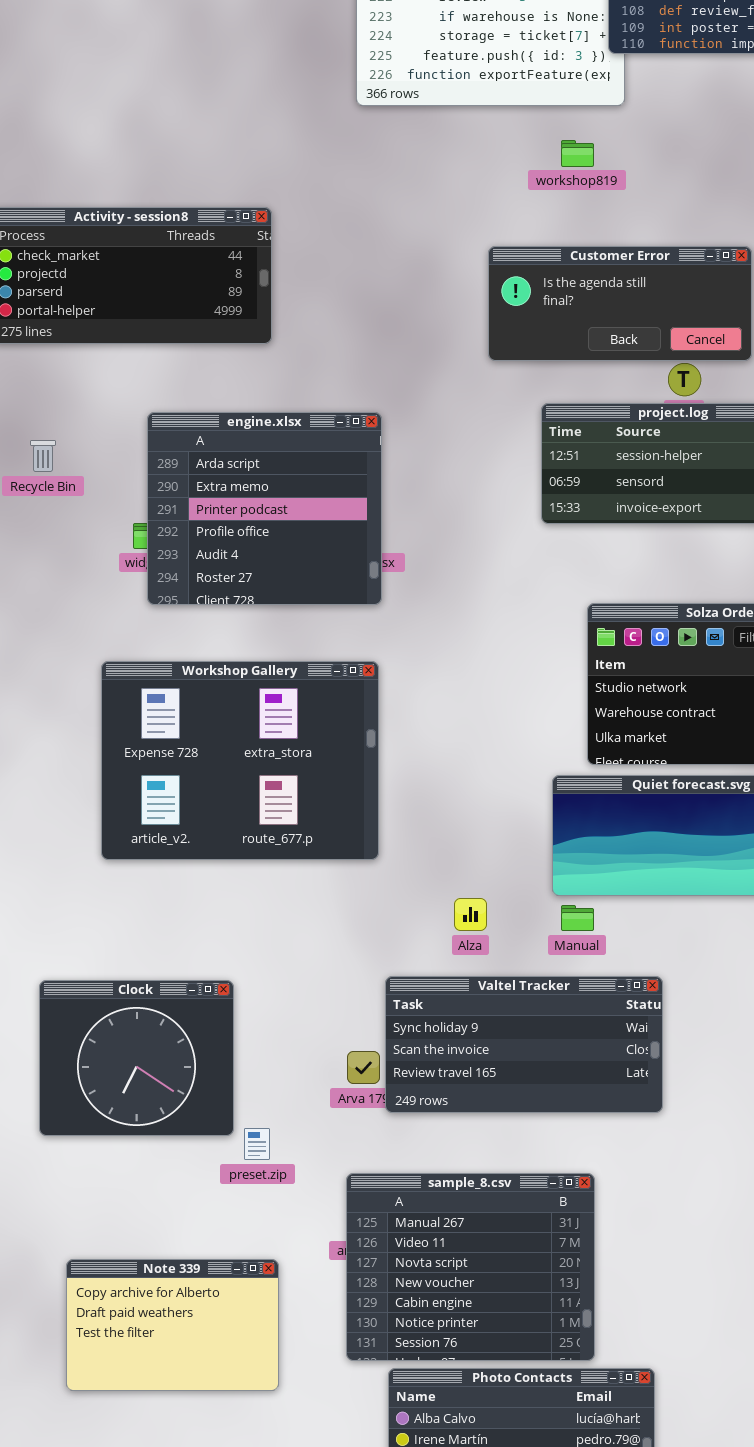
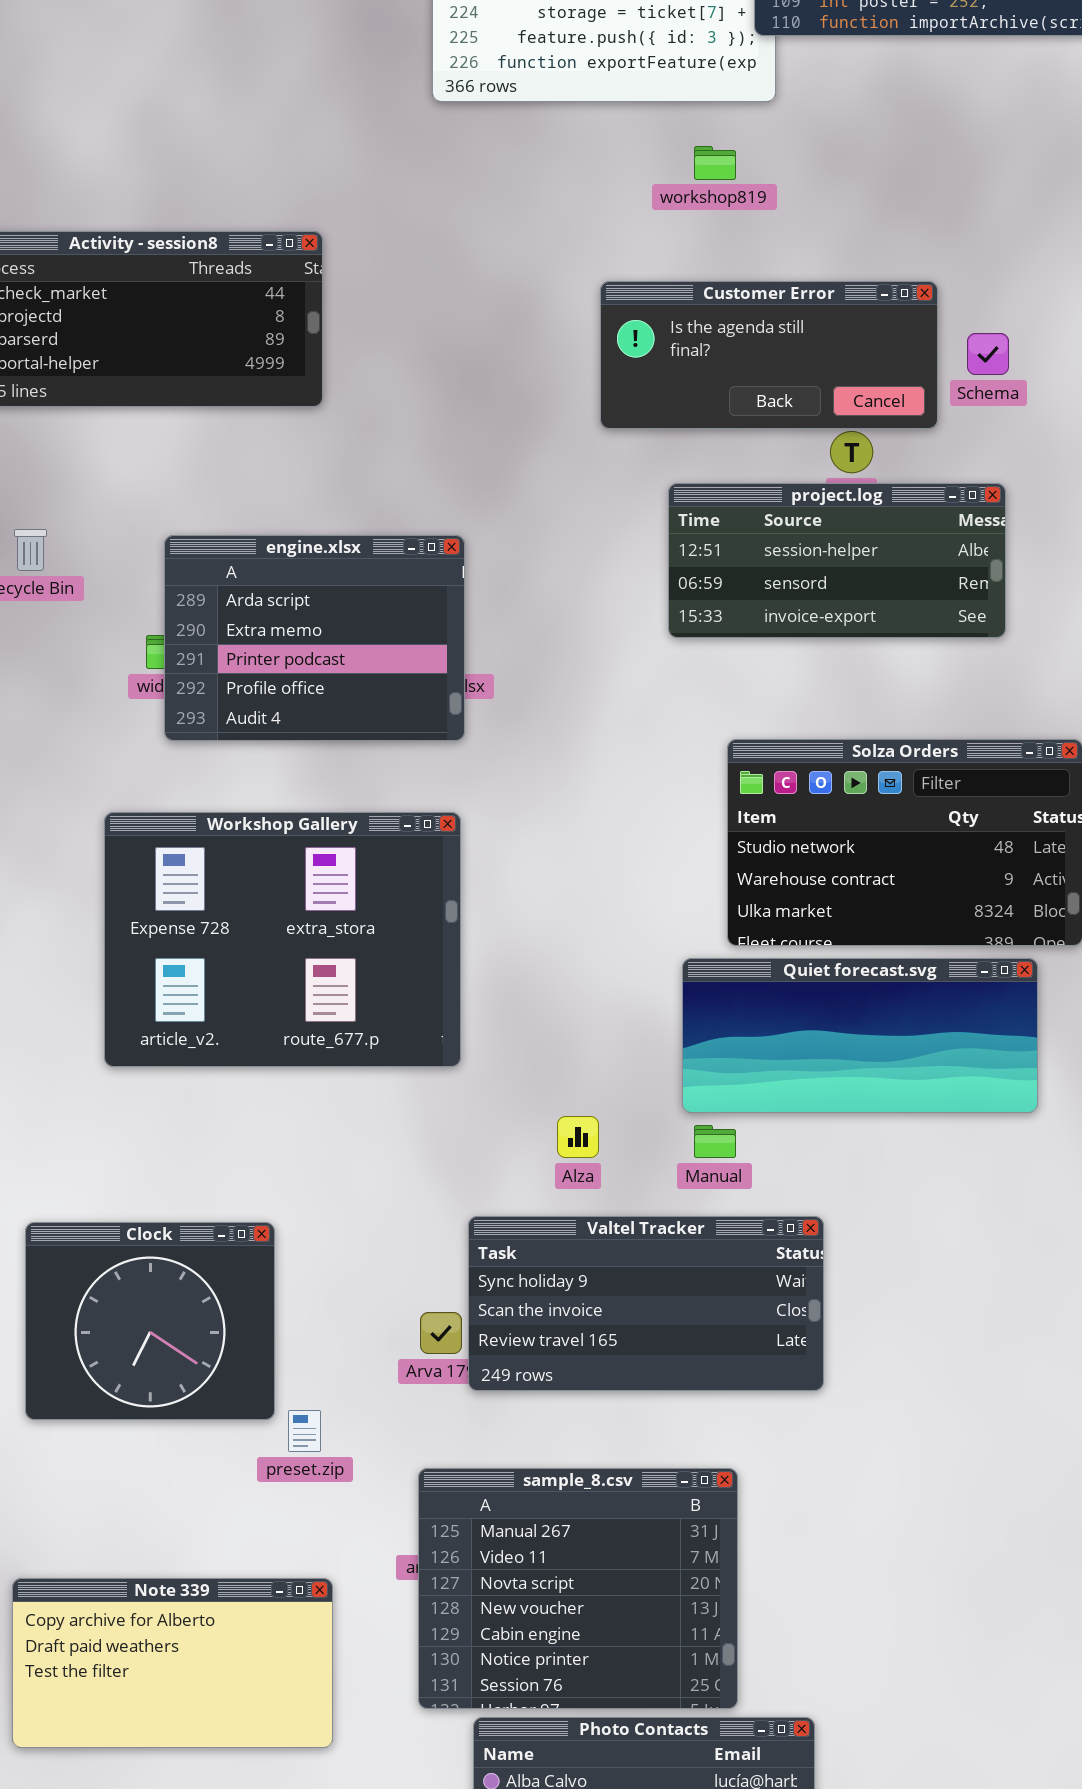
engine.xlsx: [147,412,382,605] -> [164,535,465,741], resized
Note 339: [66,1259,279,1391] -> [12,1578,333,1748], resized

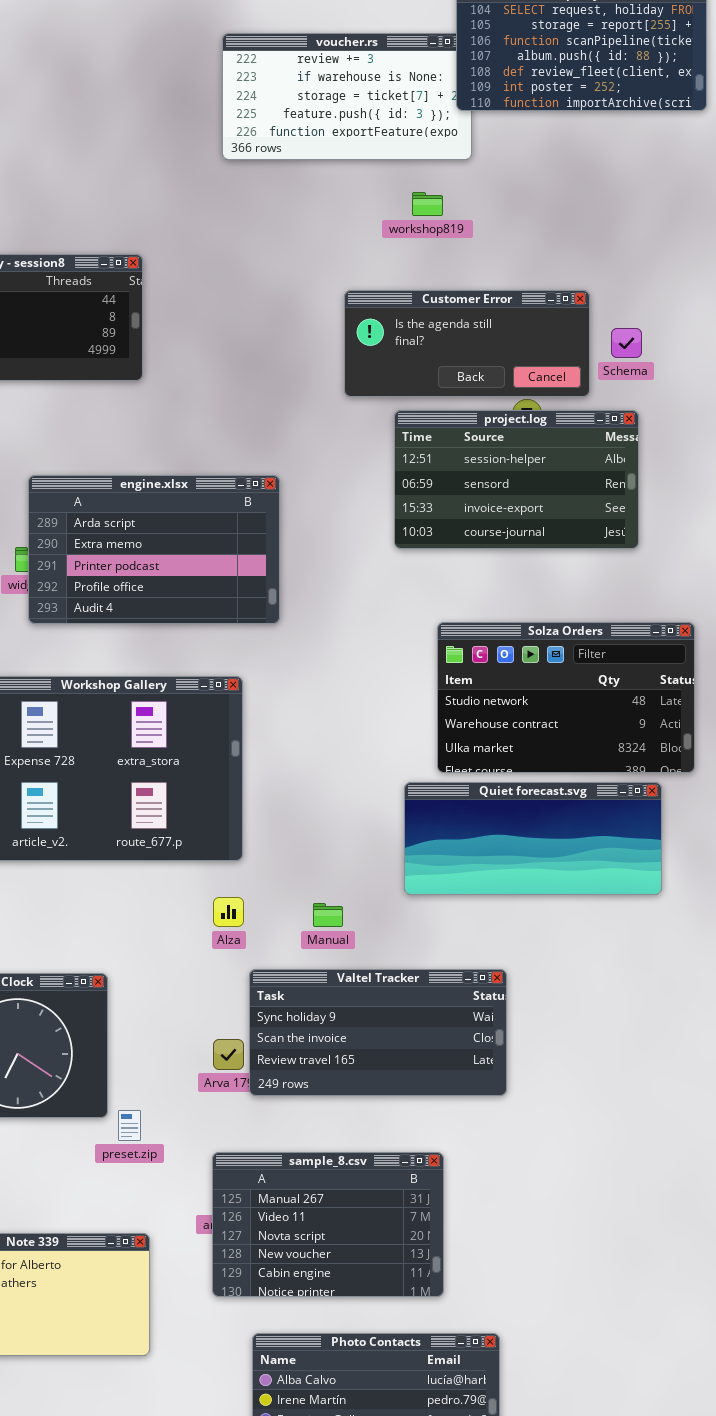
project.log: [668,483,1006,638] -> [394,410,639,549], resized
engine.xlsx: [164,535,465,741] -> [28,475,280,624], resized
Alza: [557,1116,599,1158] -> [213,897,244,927], moved
Manual: [694,1125,736,1158] -> [313,903,343,927], moved
sample_8.csv: [418,1468,738,1709] -> [212,1152,444,1297], resized

